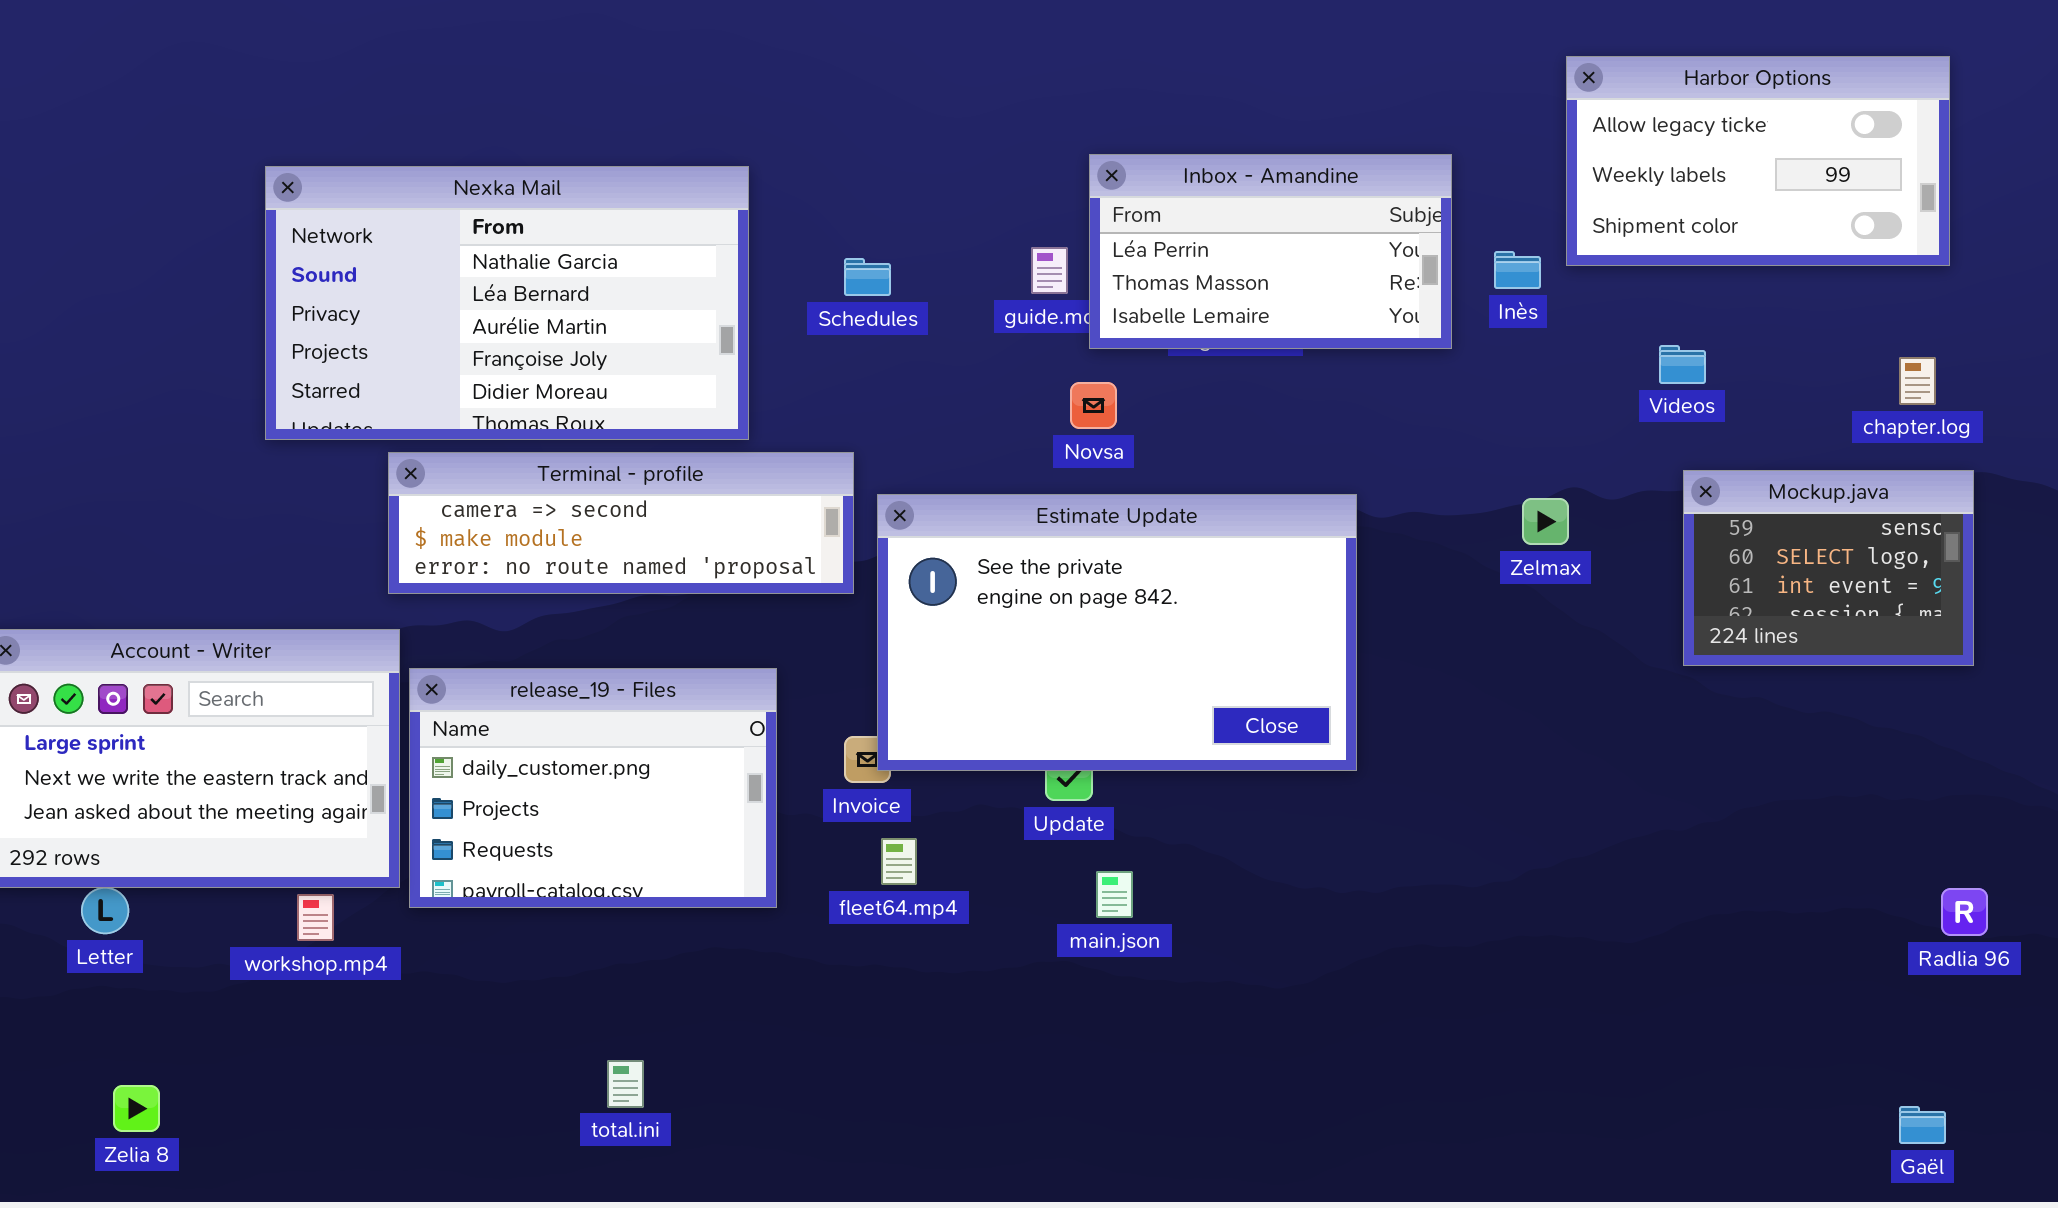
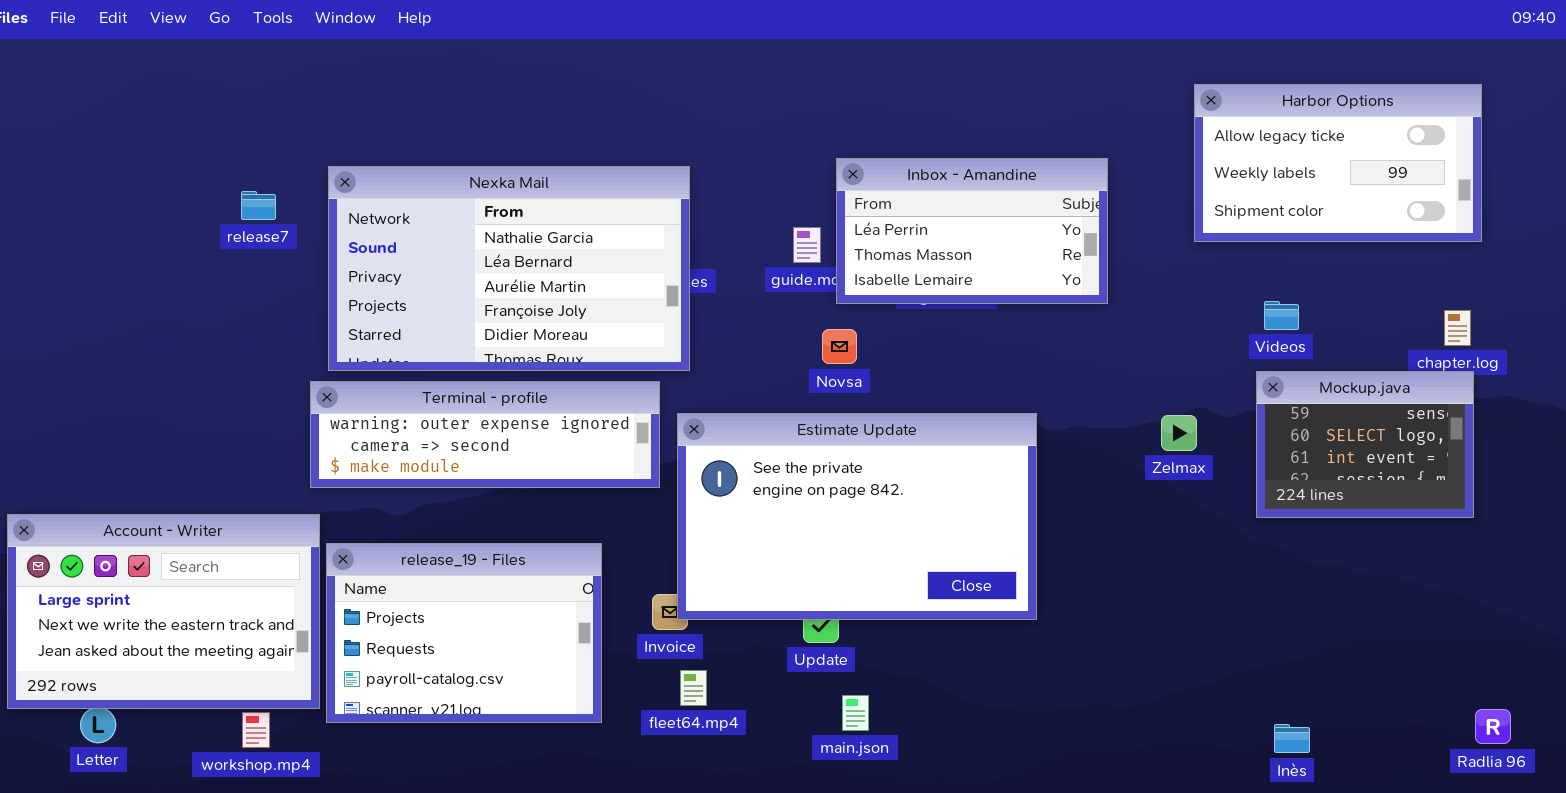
Nexka Mail: [265,166,749,440] -> [328,166,690,371], moved
Inès: [1494,251,1541,289] -> [1274,724,1310,753], moved
Terminal - profile: [388,452,854,594] -> [310,381,660,488], scrolled up 1 row
Mockup.java: [1683,470,1974,666] -> [1256,371,1474,518], moved
release_19 - Files: [409,668,777,908] -> [326,543,602,723], scrolled down 1 row

